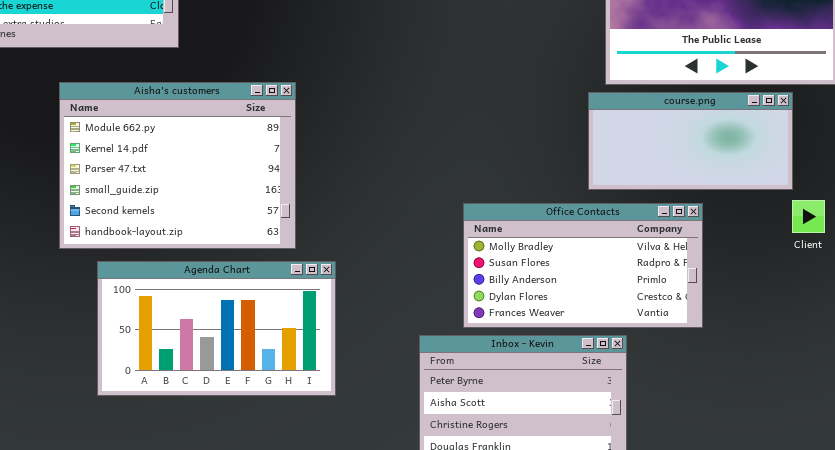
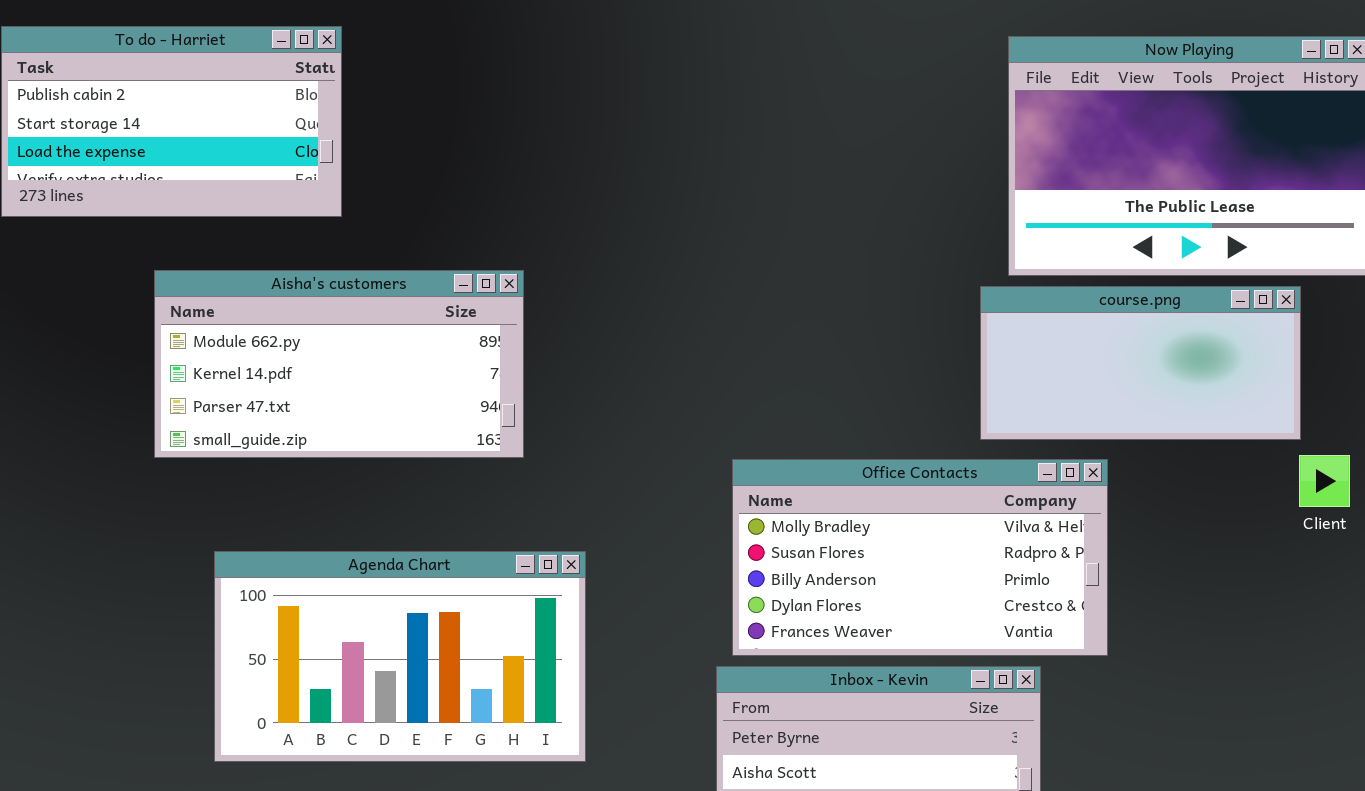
Aisha's customers: [59,82,296,249] -> [154,270,524,458], resized
Office Contacts: [463,203,703,328] -> [732,459,1108,656], moved

